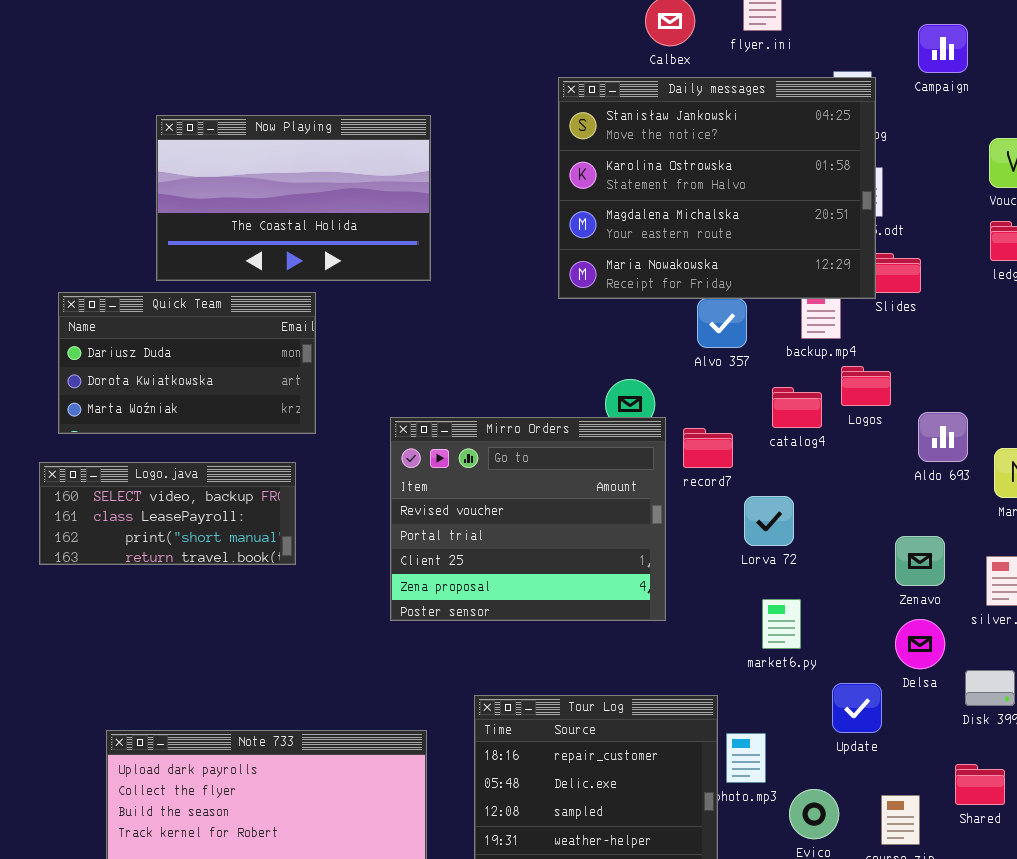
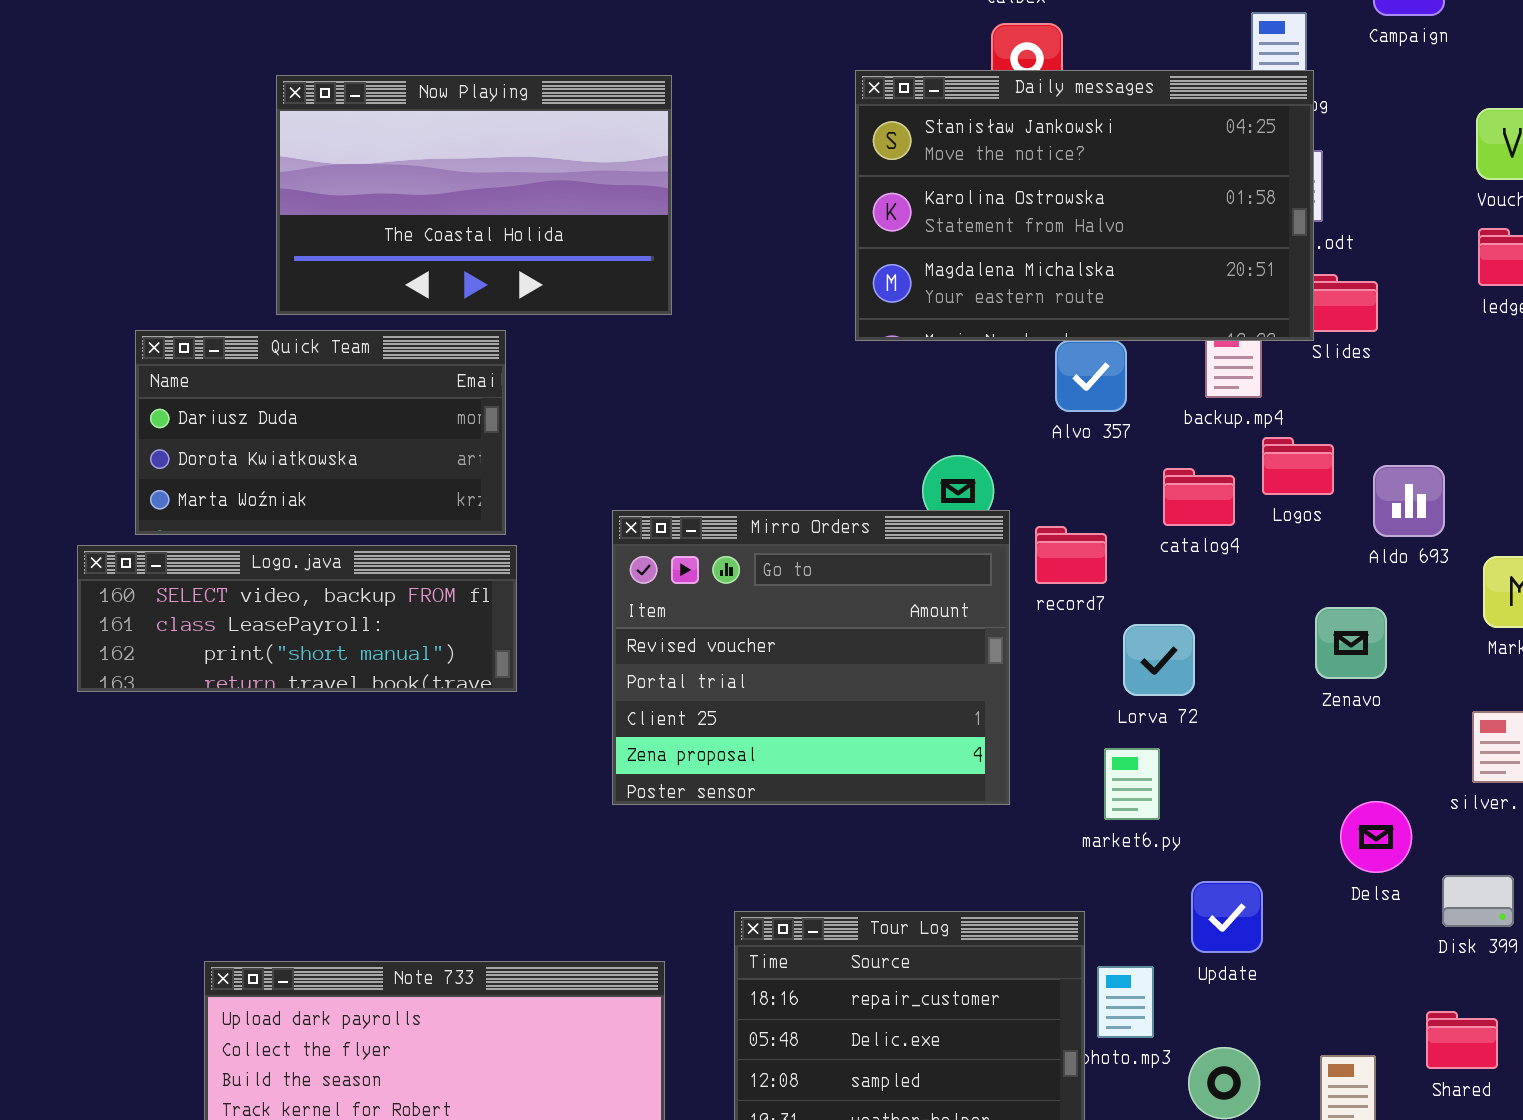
Daily messages: [558,77,876,299] -> [855,70,1314,341], resized
Aldo 693: [918,412,968,462] -> [1373,465,1445,537], moved
Logo.java: [39,462,296,565] -> [77,545,517,692], moved, resized
Zenavo: [895,536,945,586] -> [1315,607,1387,679], moved
market6.py: [762,599,801,649] -> [1104,748,1160,820], moved
Update: [832,683,882,733] -> [1191,881,1263,953], moved

